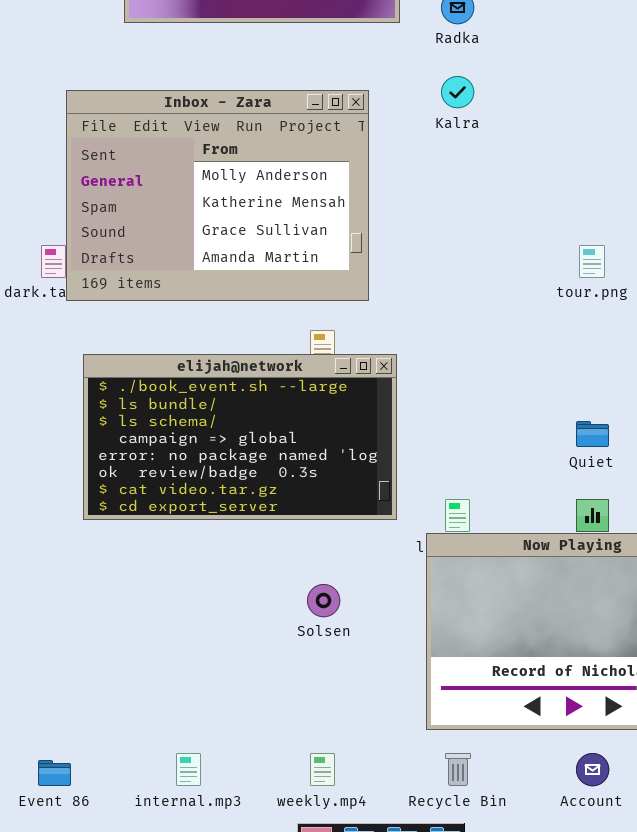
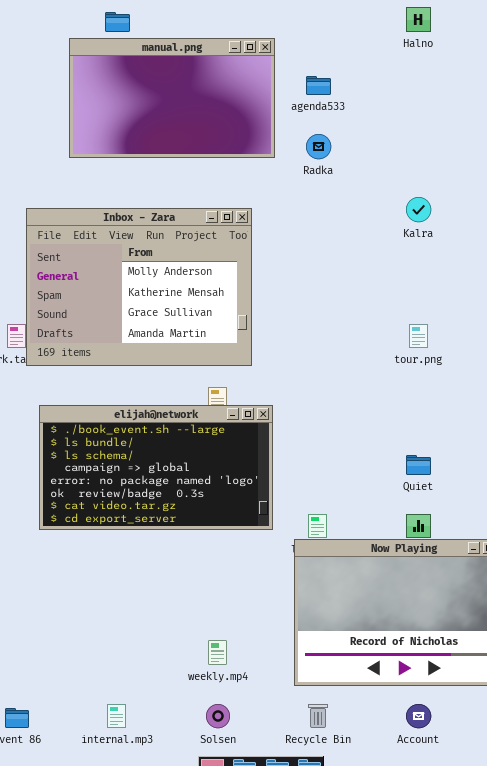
Kalra: [441,76,474,108] -> [406,197,431,222], moved
Solsen: [307,584,340,617] -> [206,704,230,728], moved
weekly.mp4: [310,753,335,786] -> [208,640,227,665], moved

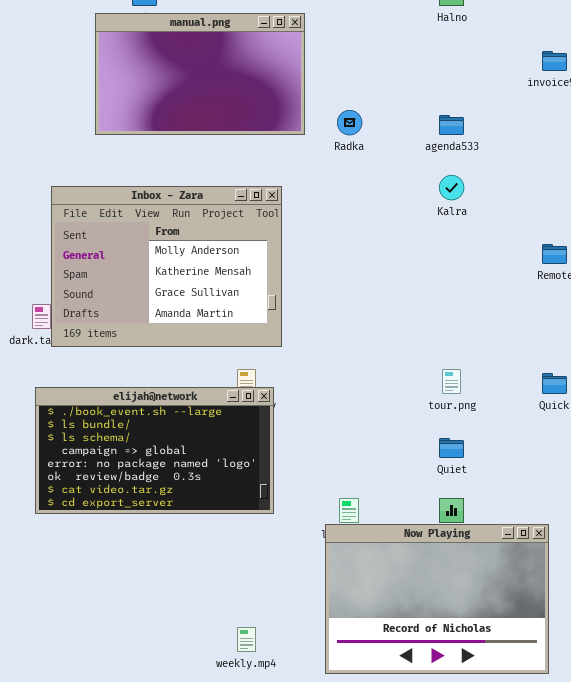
agenda533: [306,76,331,95] -> [439,115,464,135], moved
tour.png: [409,324,428,348] -> [442,369,461,394], moved
elijah@network: [39,405,273,530] -> [35,387,274,514], moved

